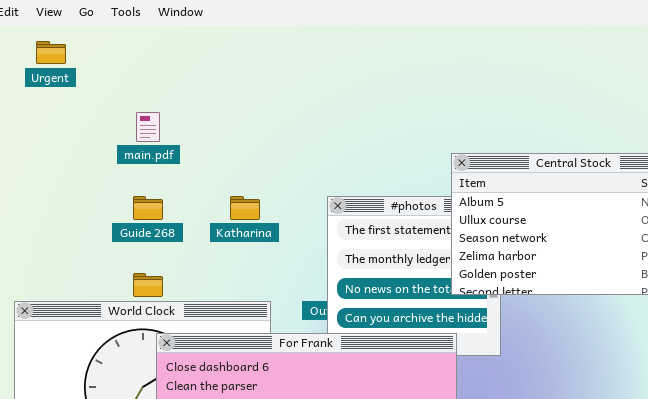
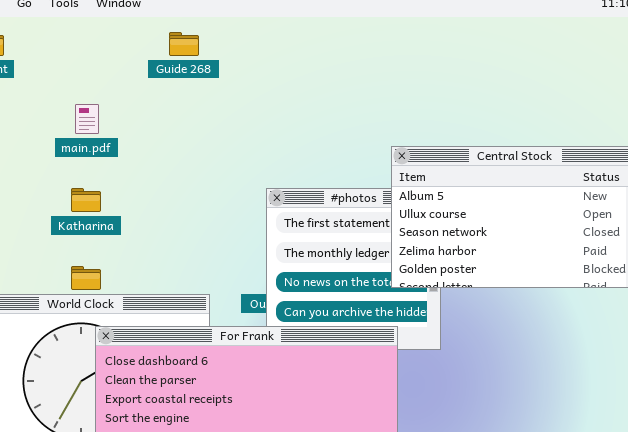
Guide 268: [133,196,163,220] -> [169,32,199,56], moved
Katharina: [230,196,260,220] -> [71,188,101,212], moved

